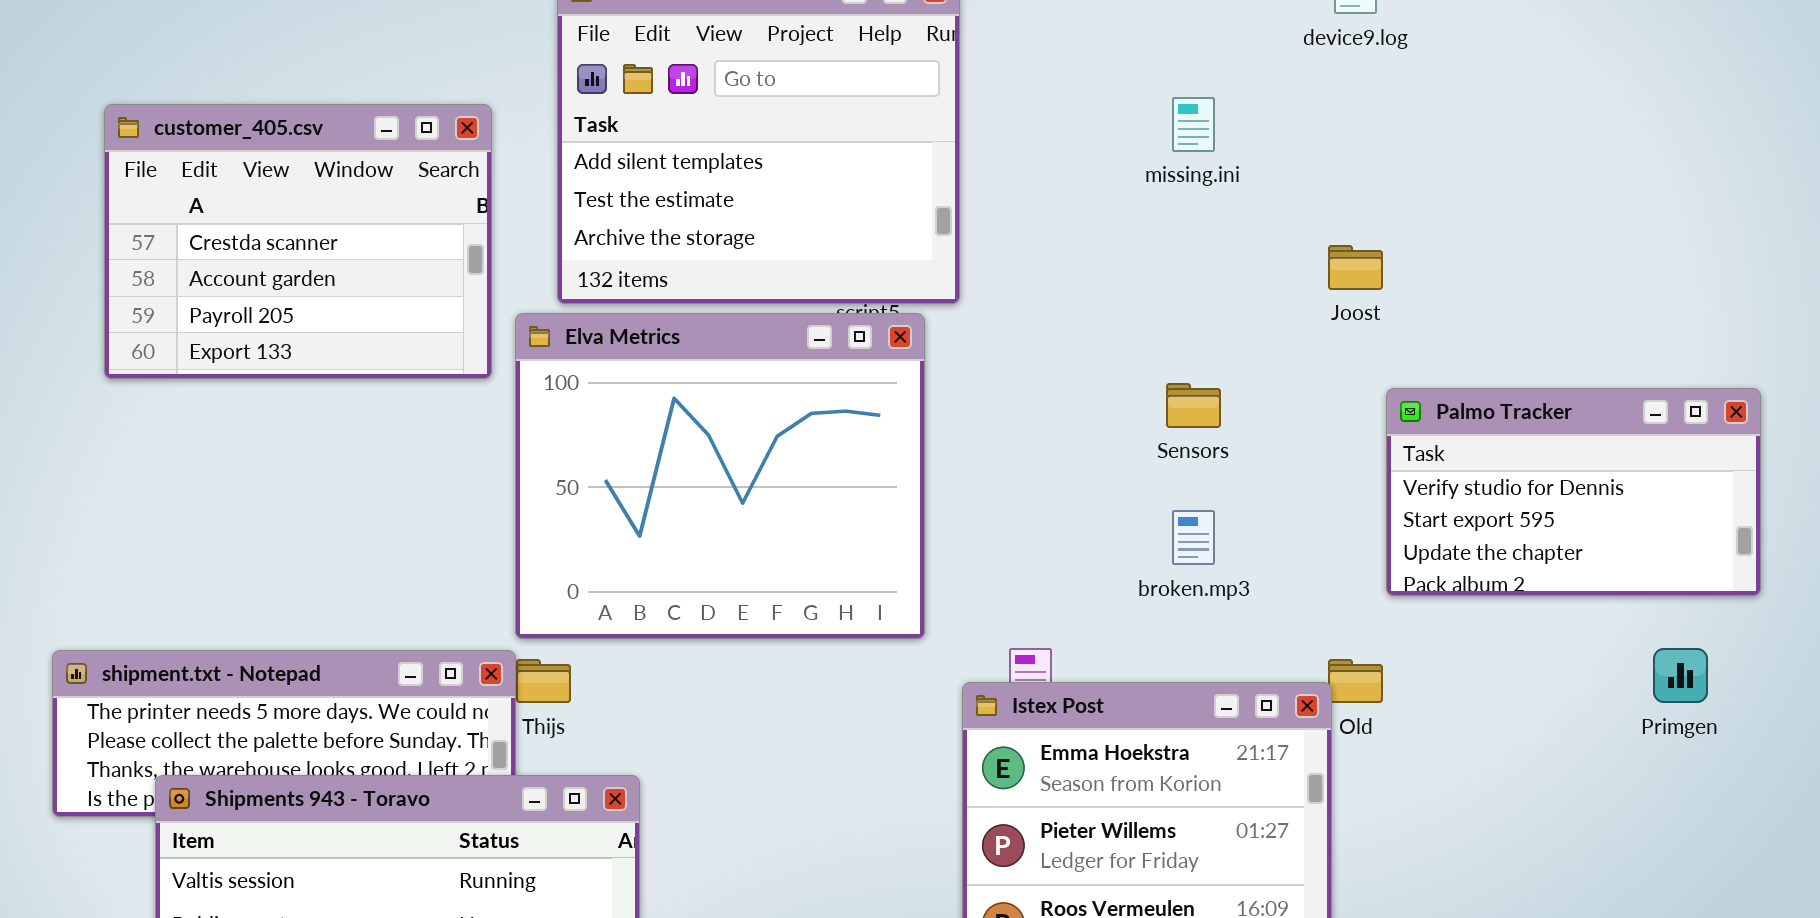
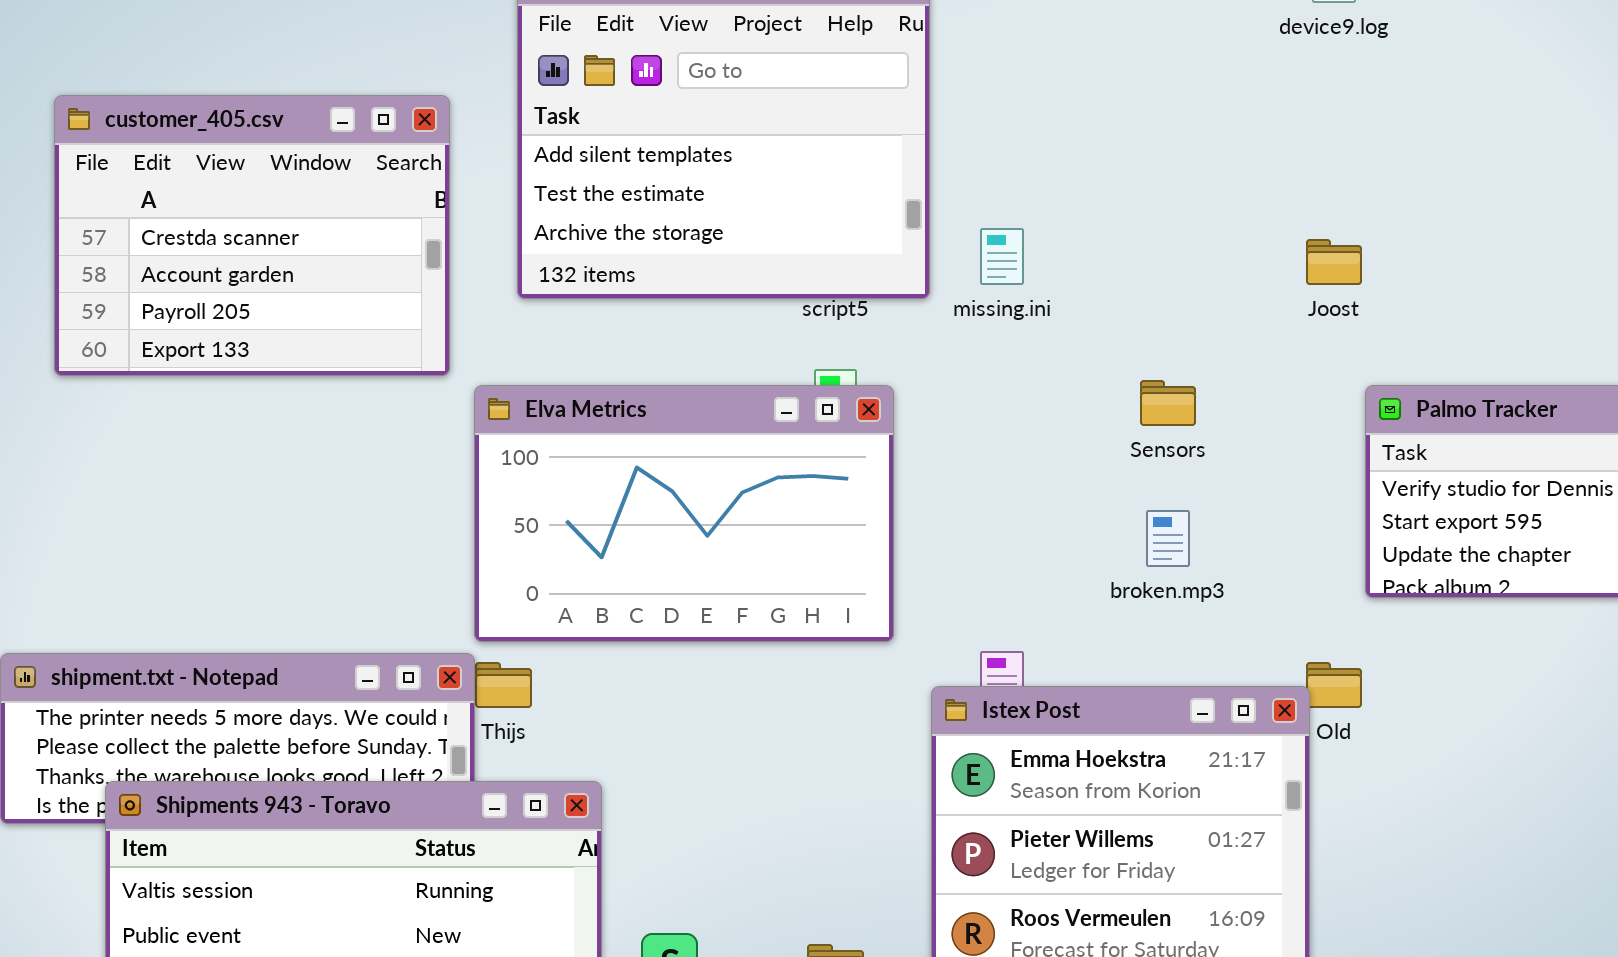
missing.ini: [1172,97,1215,152] -> [980,228,1024,285], moved
Elva Metrics: [515,313,925,639] -> [474,385,894,642], resized

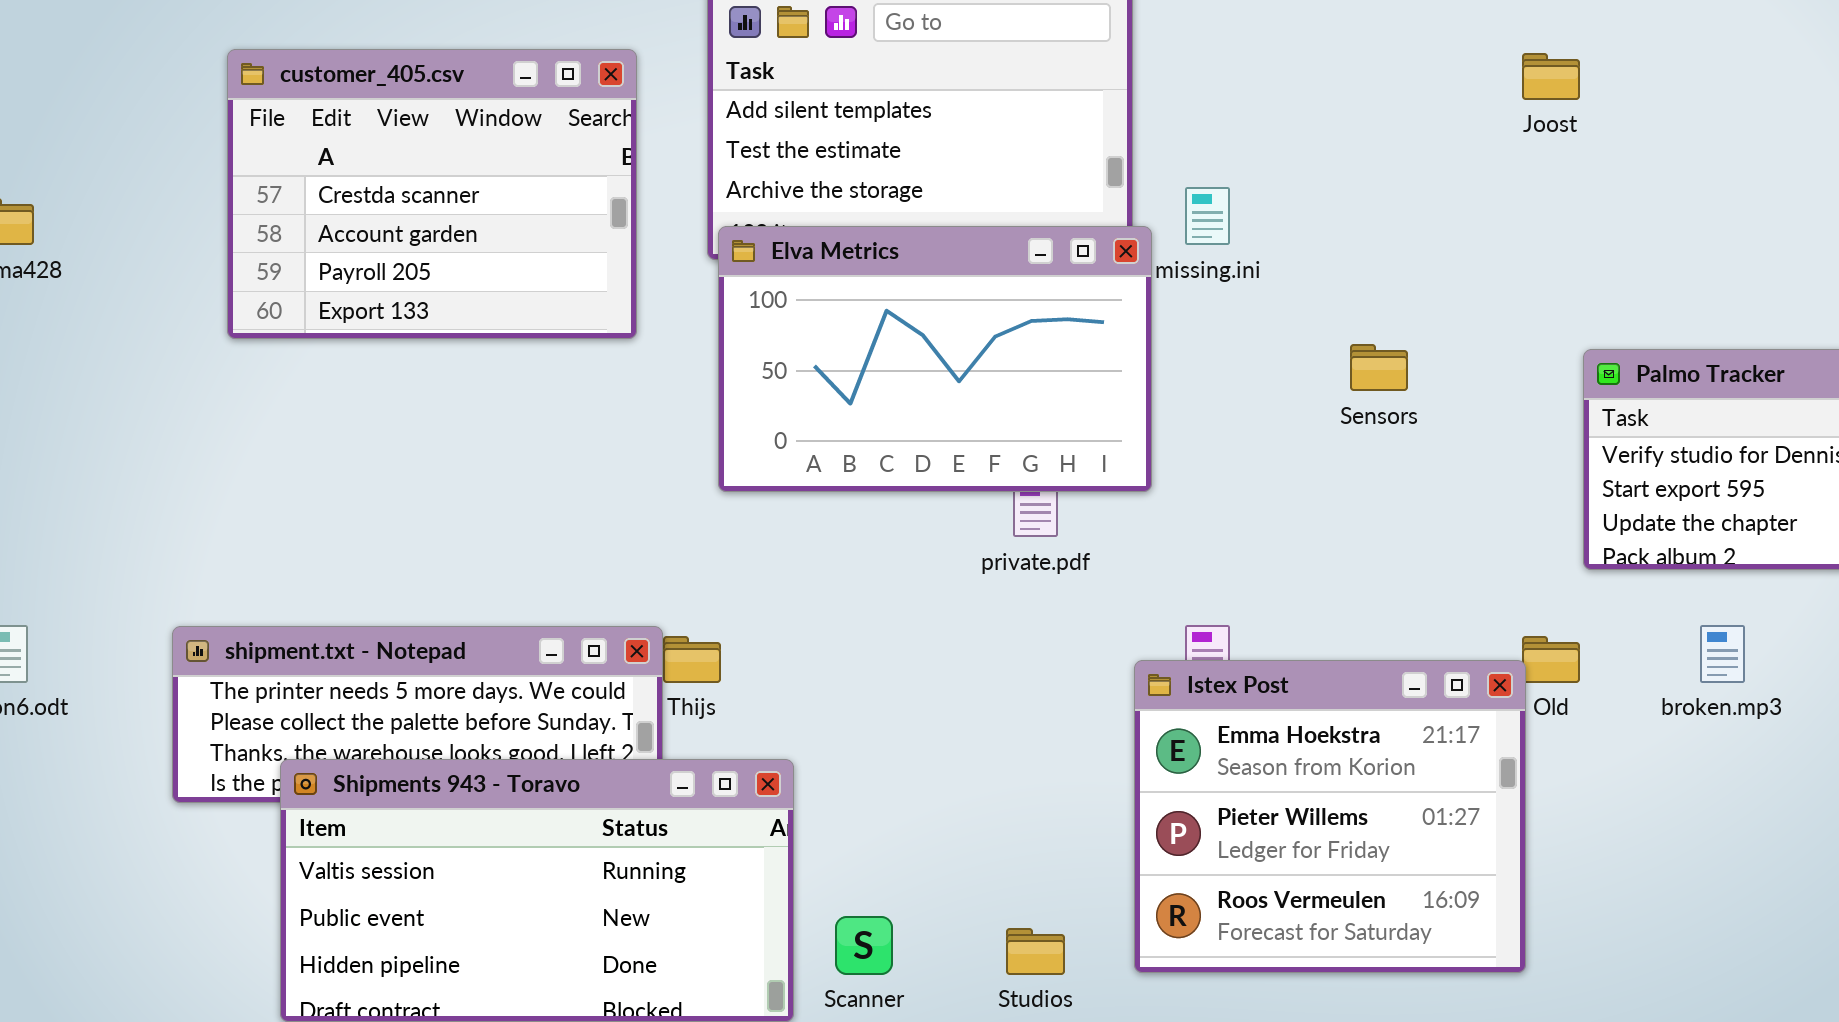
Joost: [1306,239,1362,285] -> [1522,53,1580,100], moved
Elva Metrics: [474,385,894,642] -> [718,226,1152,492], moved
broken.mp3: [1146,510,1190,567] -> [1700,625,1745,683], moved

